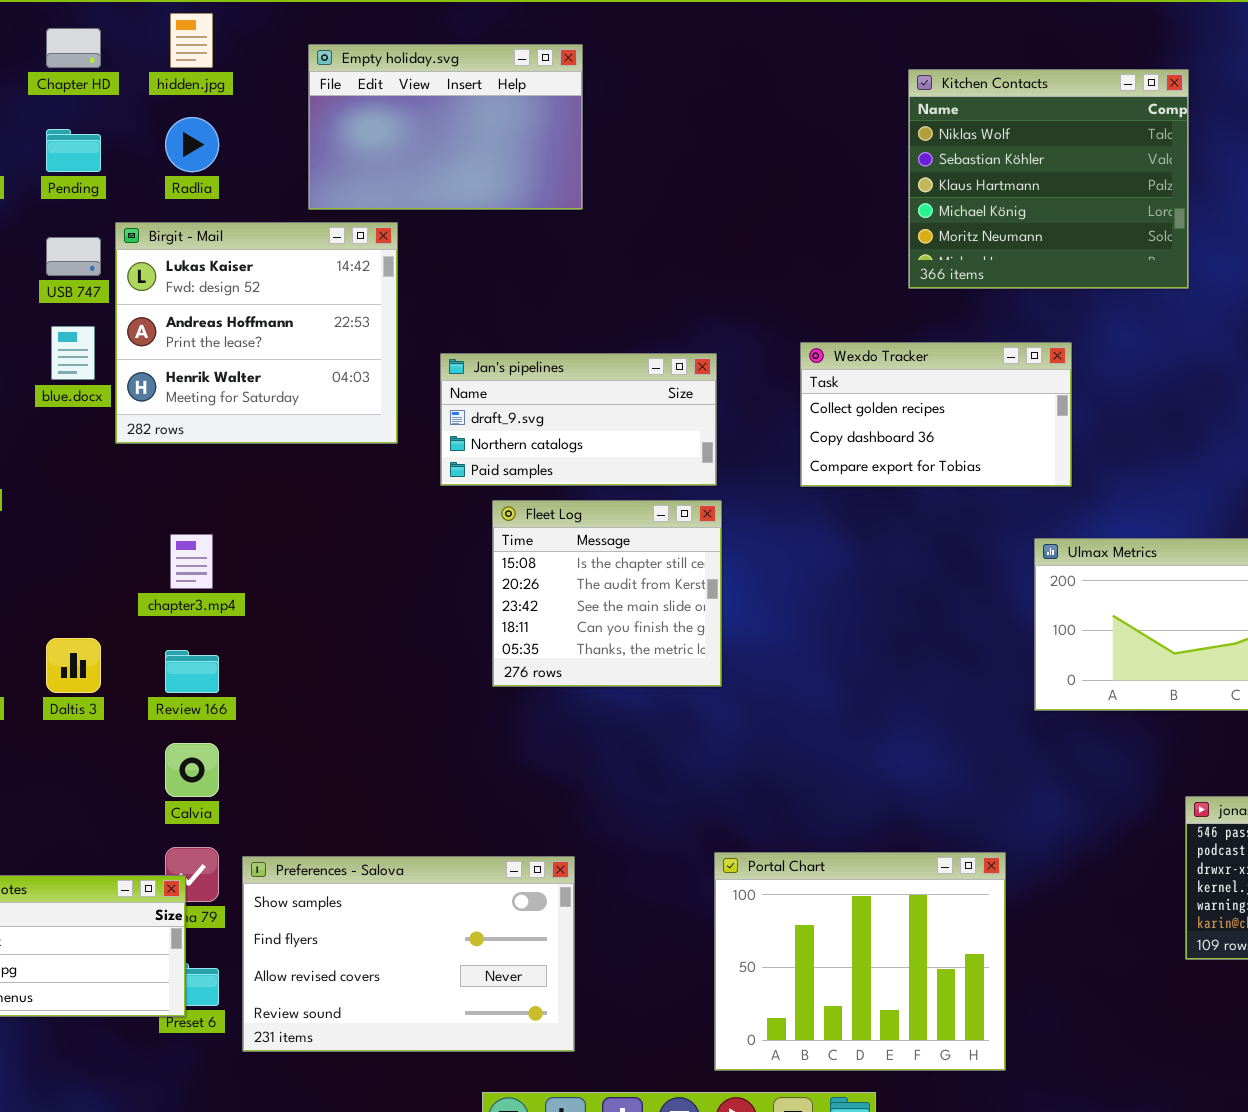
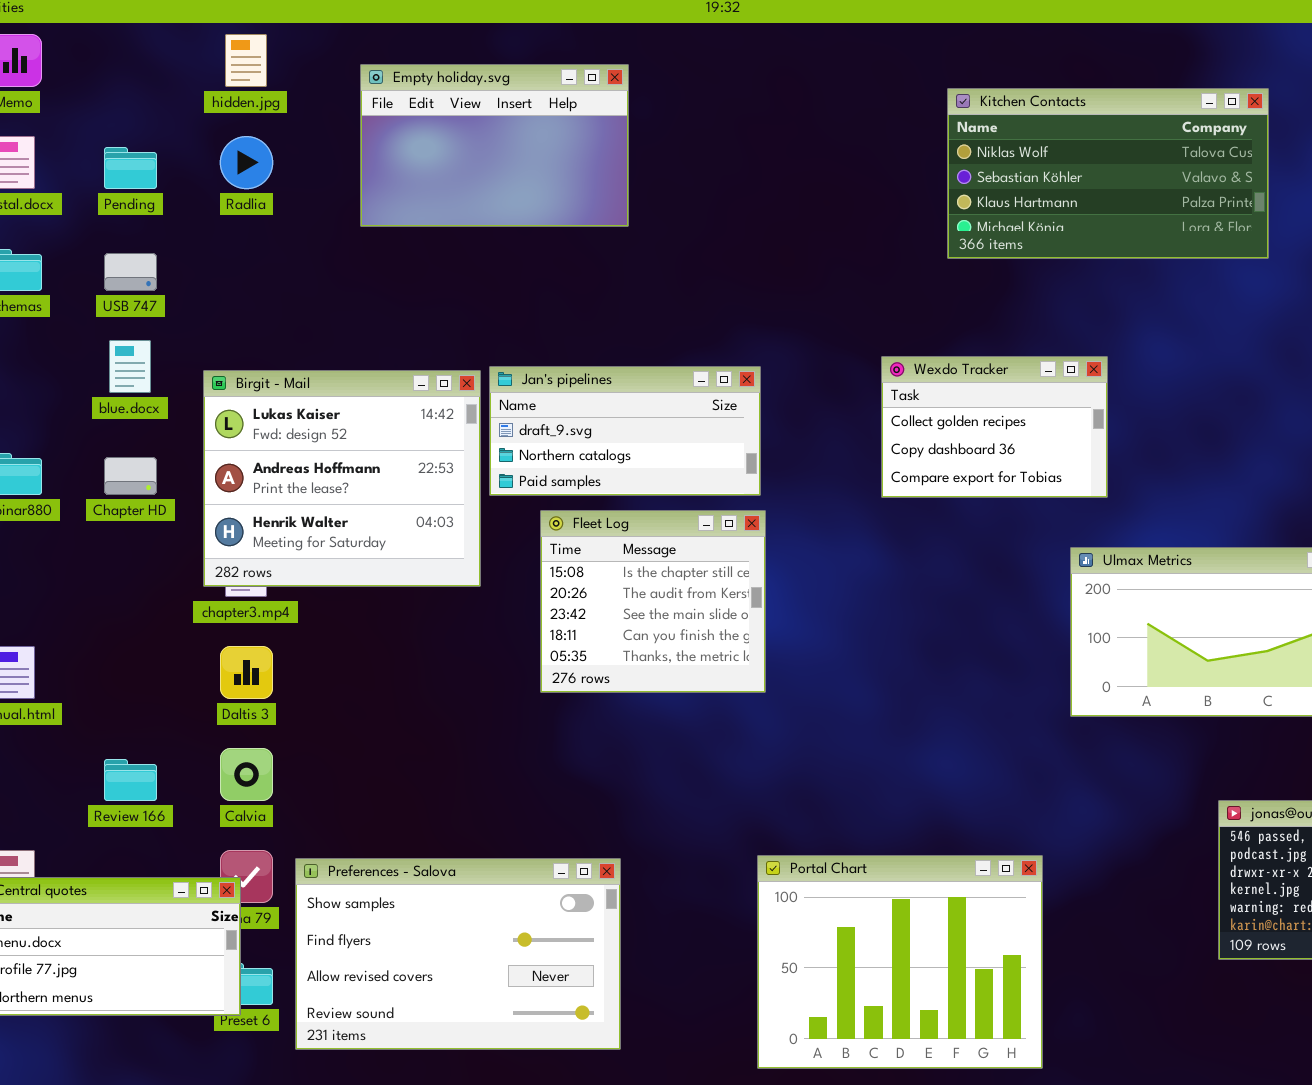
Chapter HD: [46,28,101,68] -> [104,457,157,495], moved
Kitchen Contacts: [908,69,1189,289] -> [947,88,1269,259], resized
Birgit - Mail: [115,222,398,444] -> [203,370,481,587], moved
Wexdo Tracker: [800,342,1072,487] -> [881,356,1108,498], resized
Daltis 3: [46,638,101,693] -> [220,646,273,699], moved
Review 166: [165,650,219,693] -> [104,759,157,801], moved

